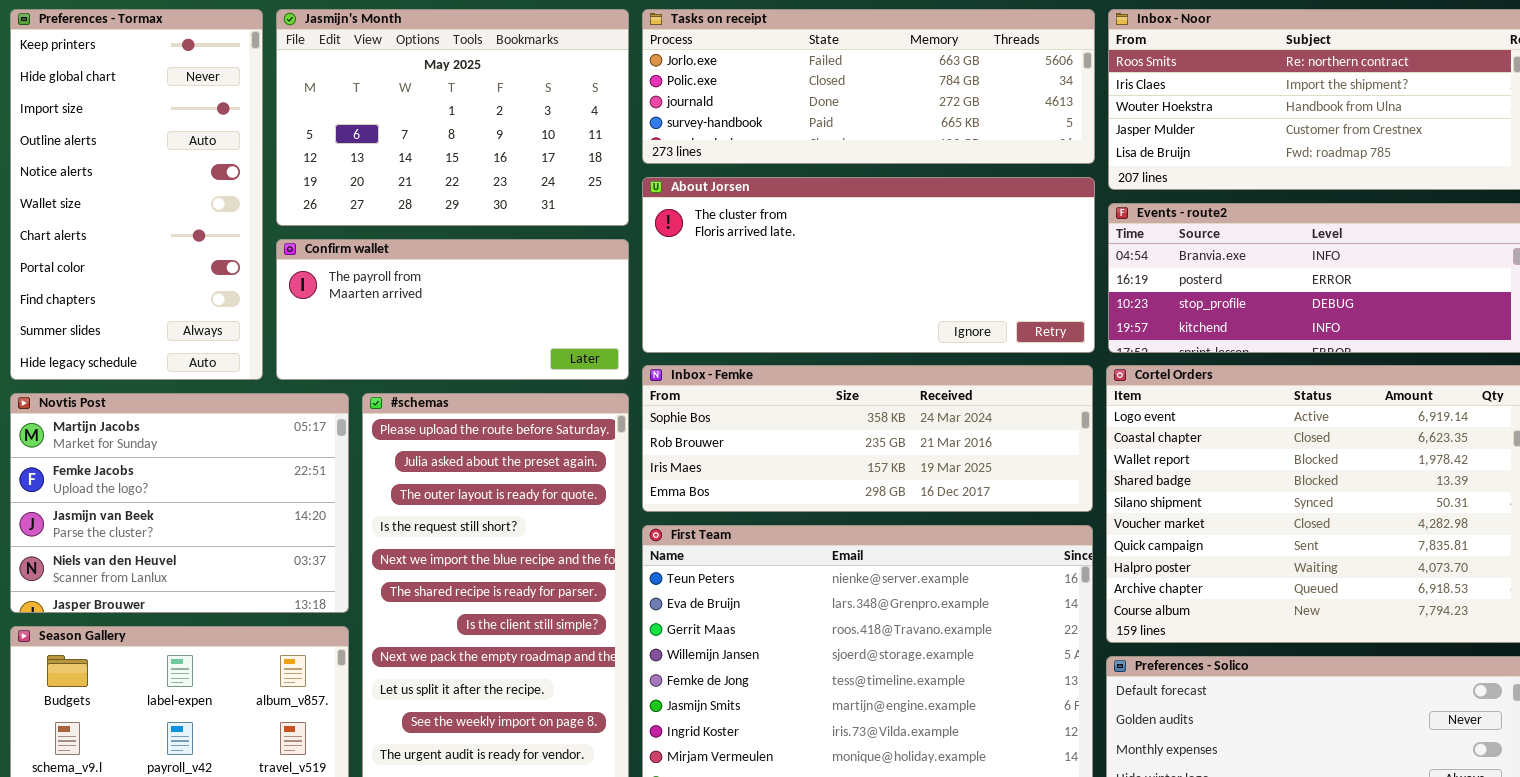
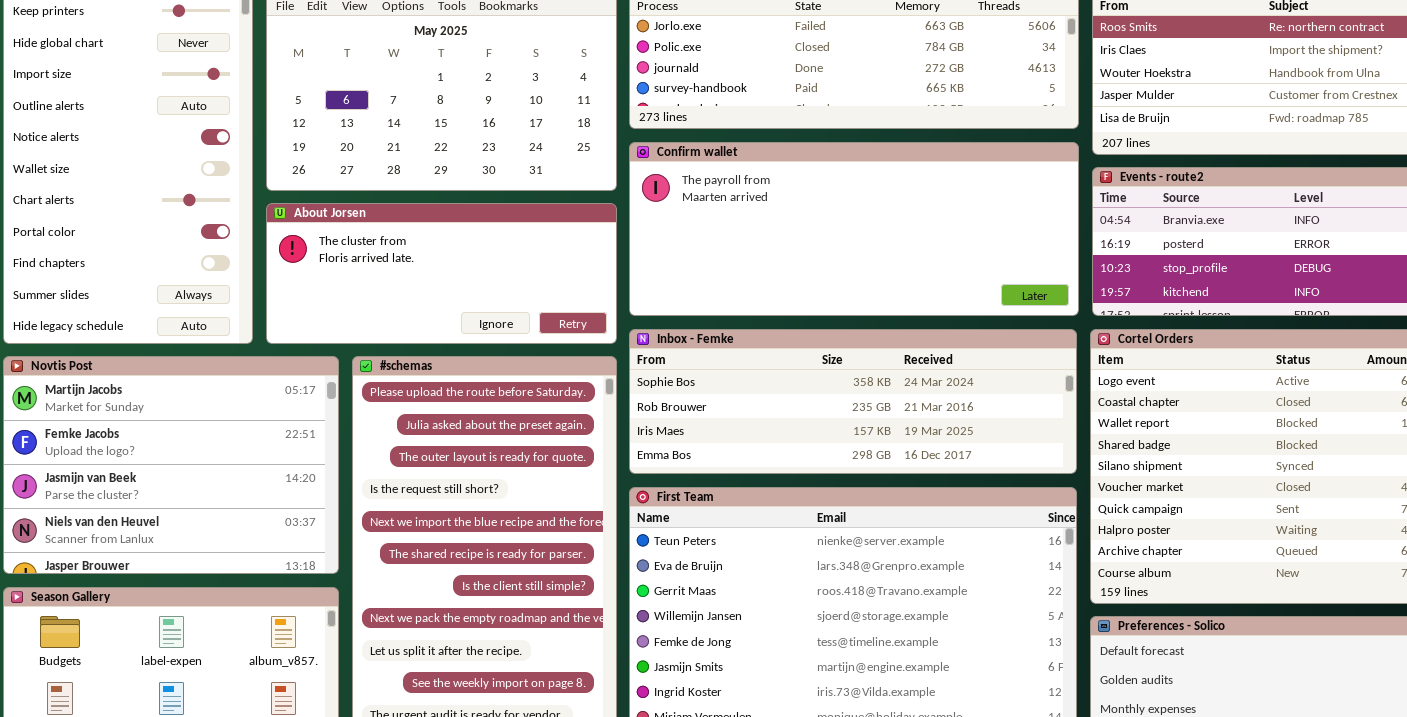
About Jorsen: [642,177,1095,353] -> [266,203,617,344], moved, resized
Confirm wallet: [276,239,629,380] -> [629,142,1079,316], moved, resized

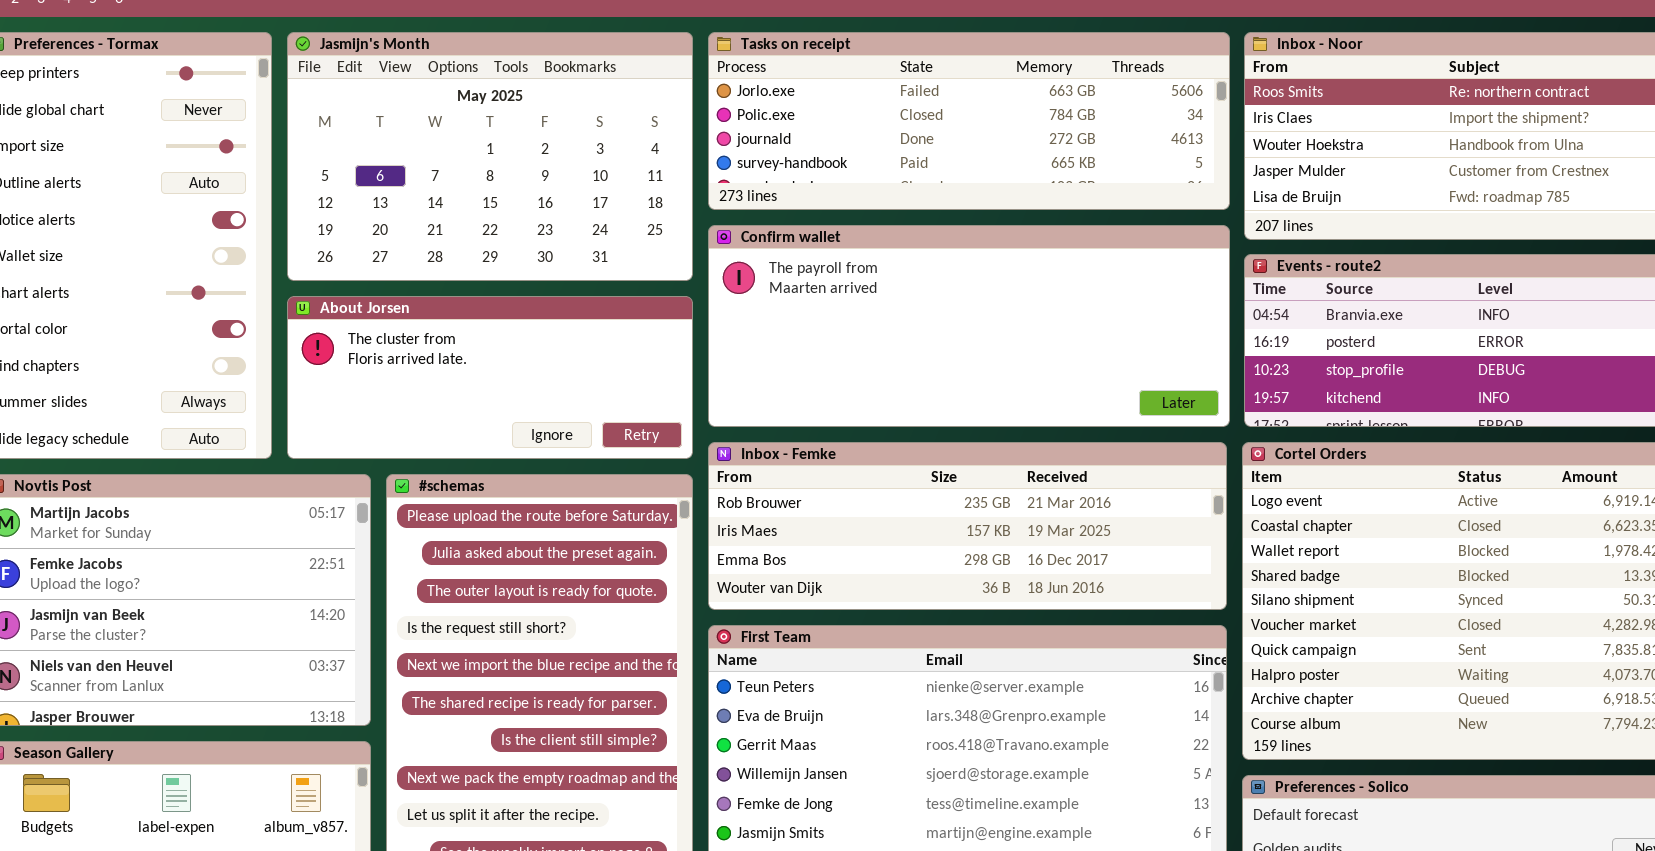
Inbox - Femke: [629,329,1077,474] -> [708,442,1227,610], scrolled down 1 row

